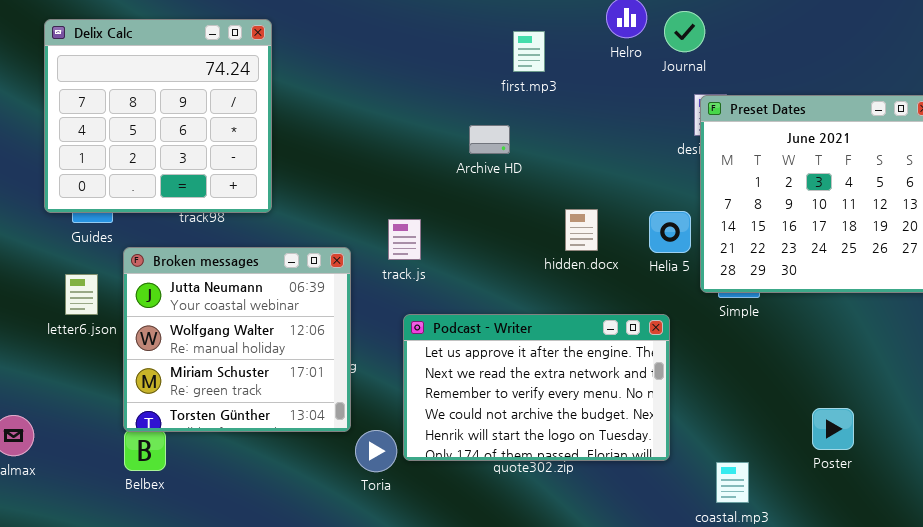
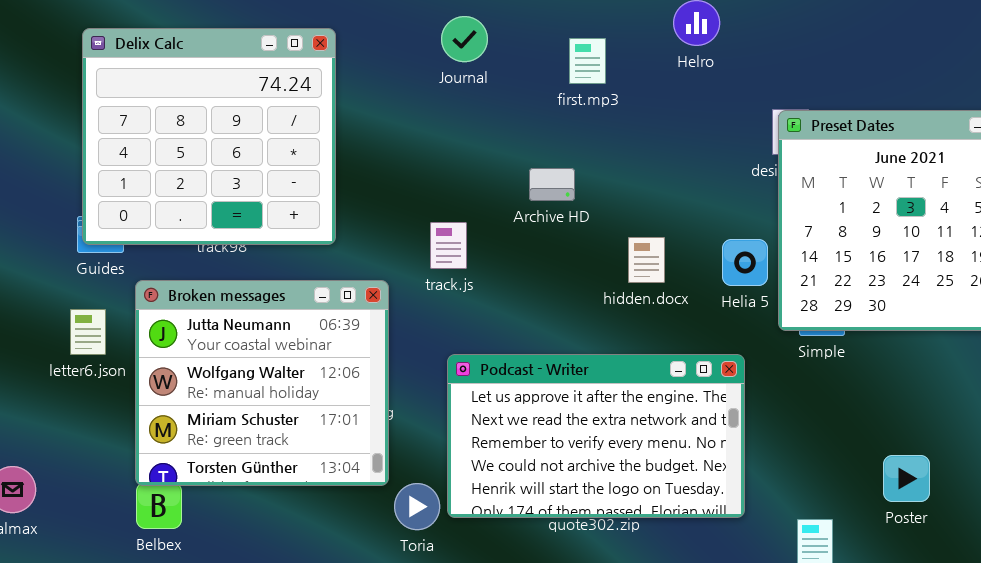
Journal: [664,11,705,52] -> [441,16,488,62], moved
Delix Calc: [44,19,272,213] -> [82,28,336,245], moved
Archive HD: [469,125,510,154] -> [529,168,575,201], moved
track.js: [388,219,421,260] -> [430,222,467,269], moved
Poster: [812,408,854,450] -> [883,455,930,502], moved

